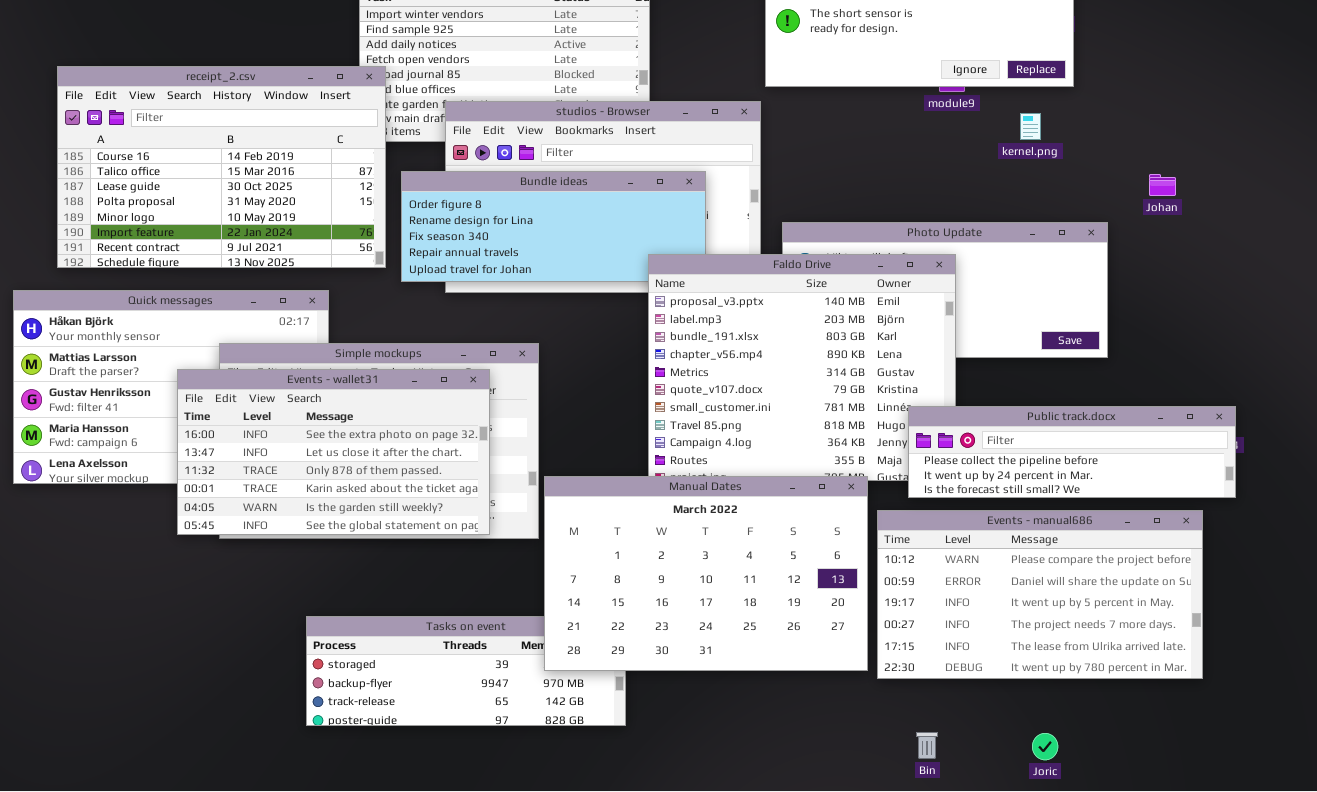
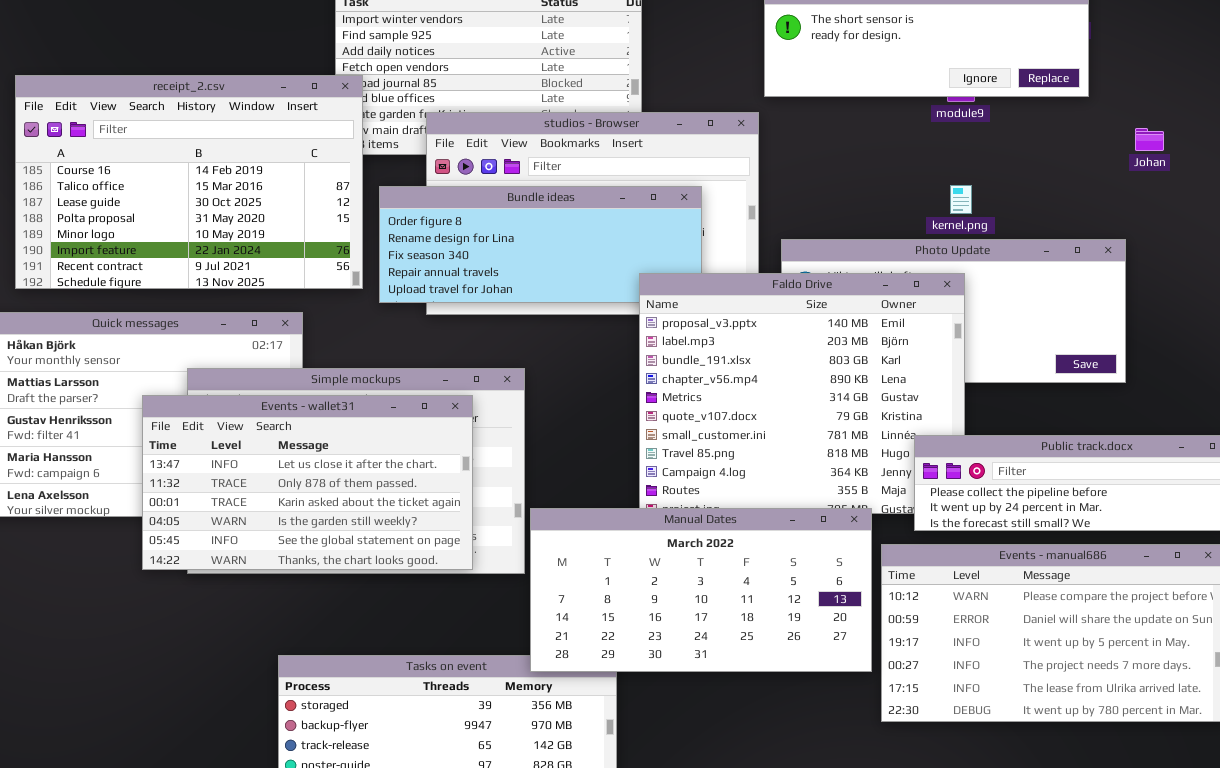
kernel.png: [1020,113,1041,140] -> [950,185,972,214], moved
Johan: [1149,174,1176,196] -> [1135,128,1164,151], moved
Events - wallet31: [177,369,490,535] -> [142,395,473,570], scrolled down 1 row
Manual Dates: [544,476,868,671] -> [530,508,872,672], resized

